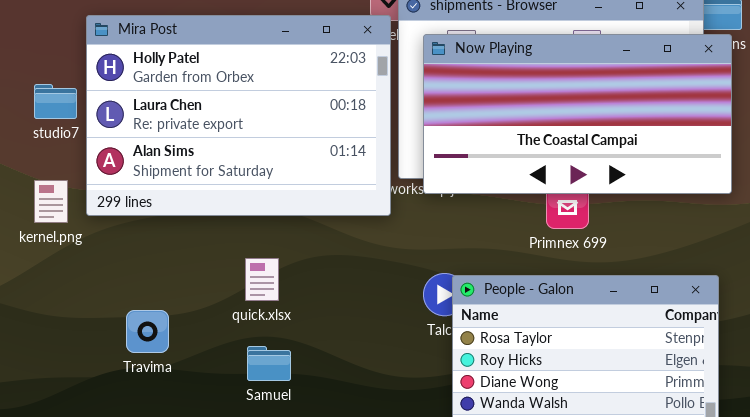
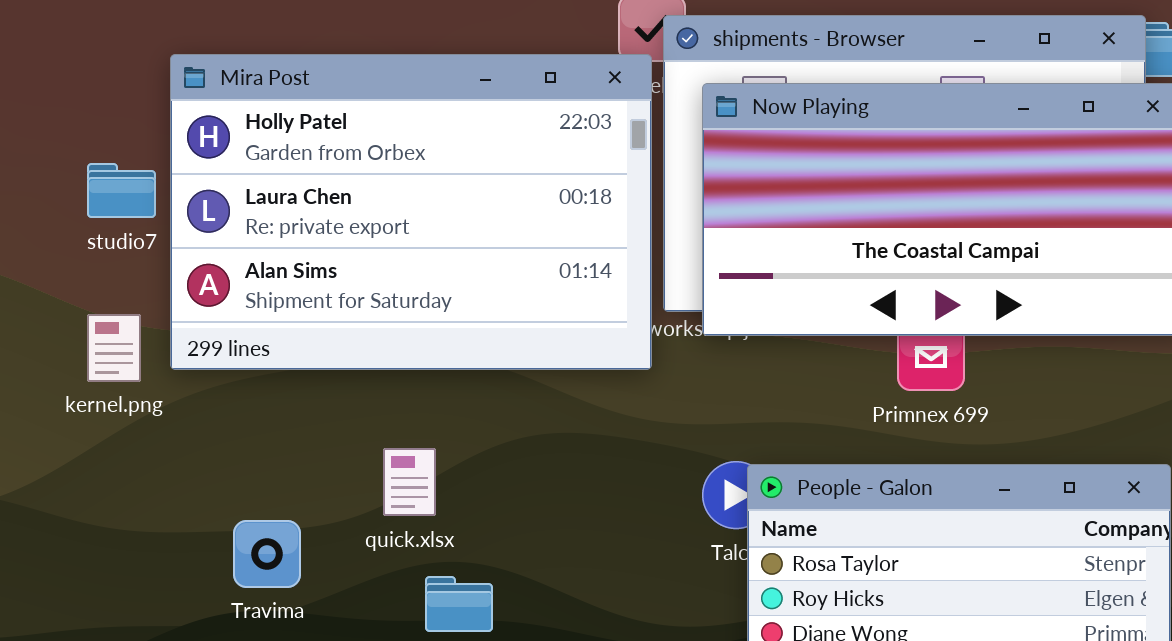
quick.xlsx: [245,258,279,301] -> [383,448,436,516], moved

